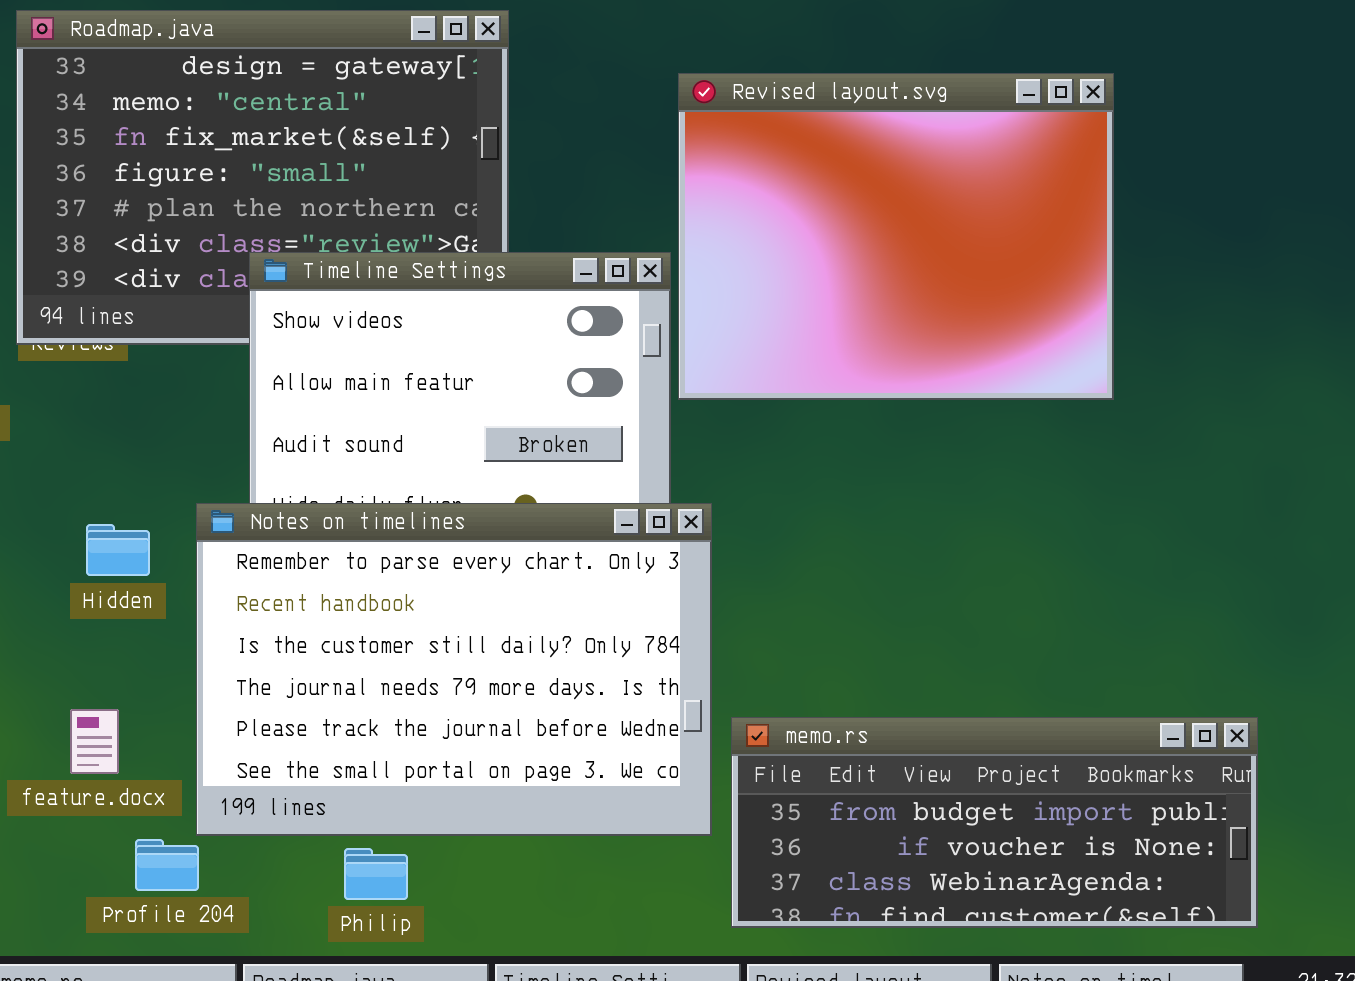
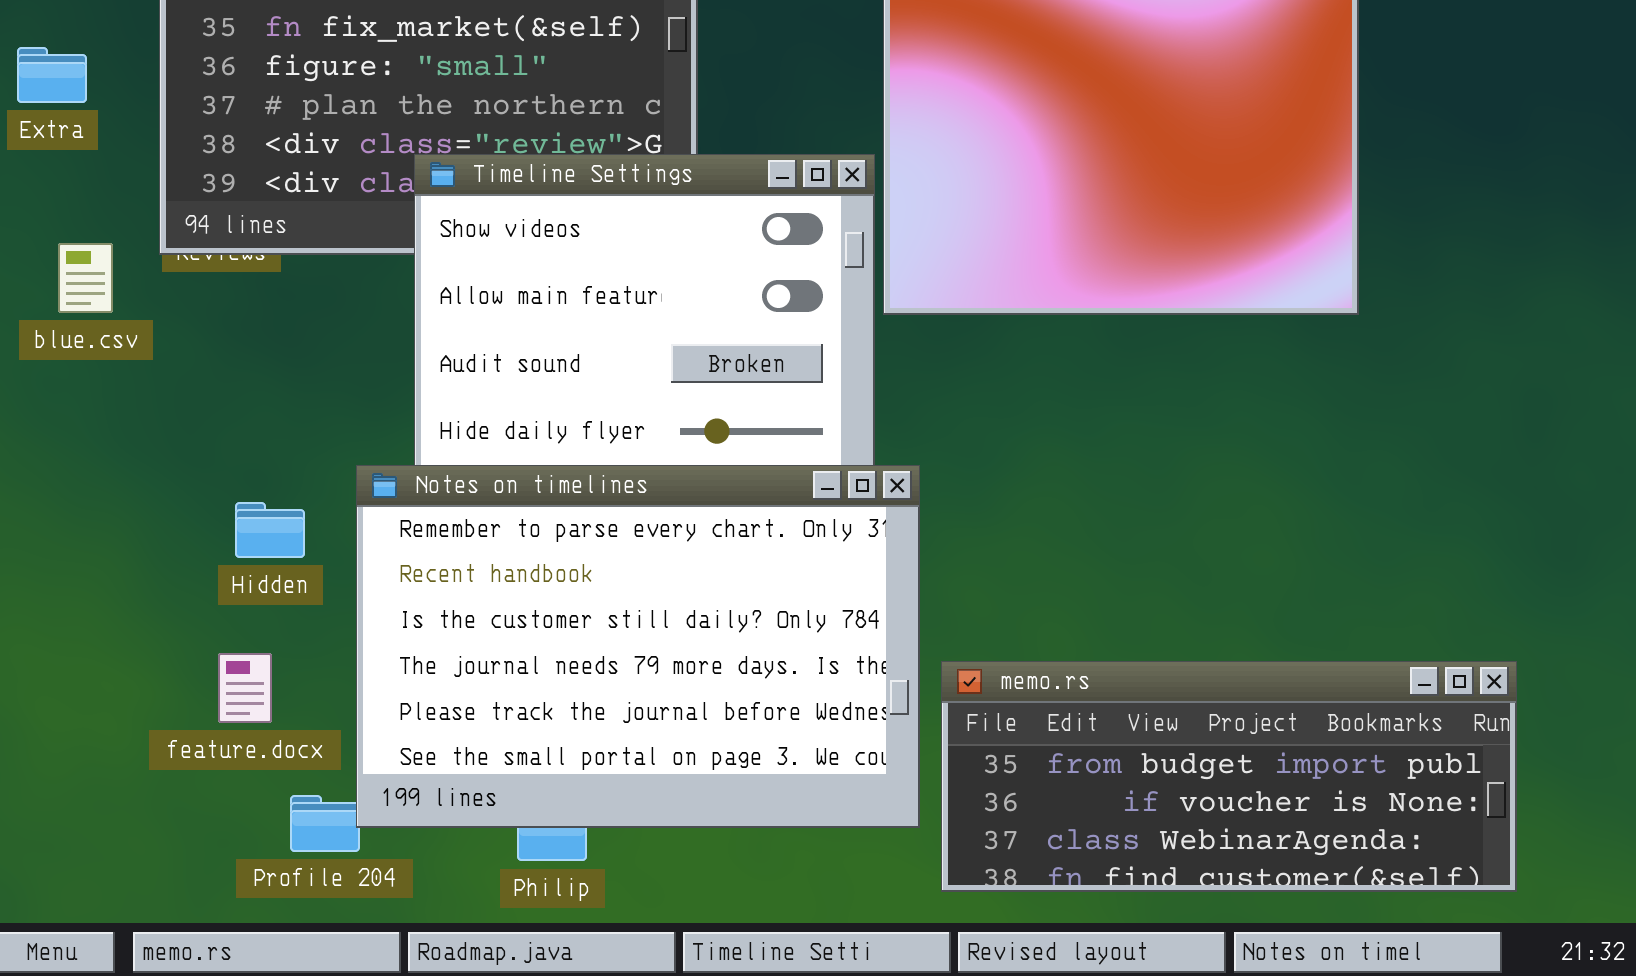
Notes on timelines: [196,503,712,836] -> [356,465,920,828], moved
Hidden: [86,524,150,576] -> [235,502,305,558], moved

